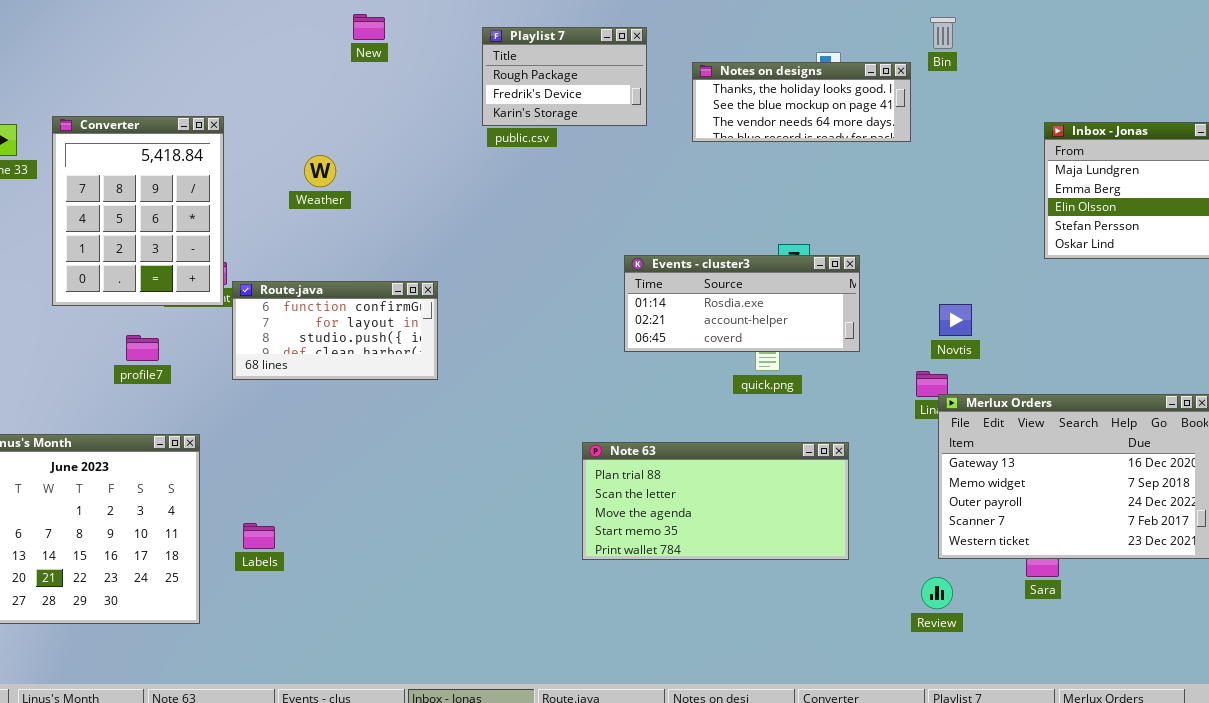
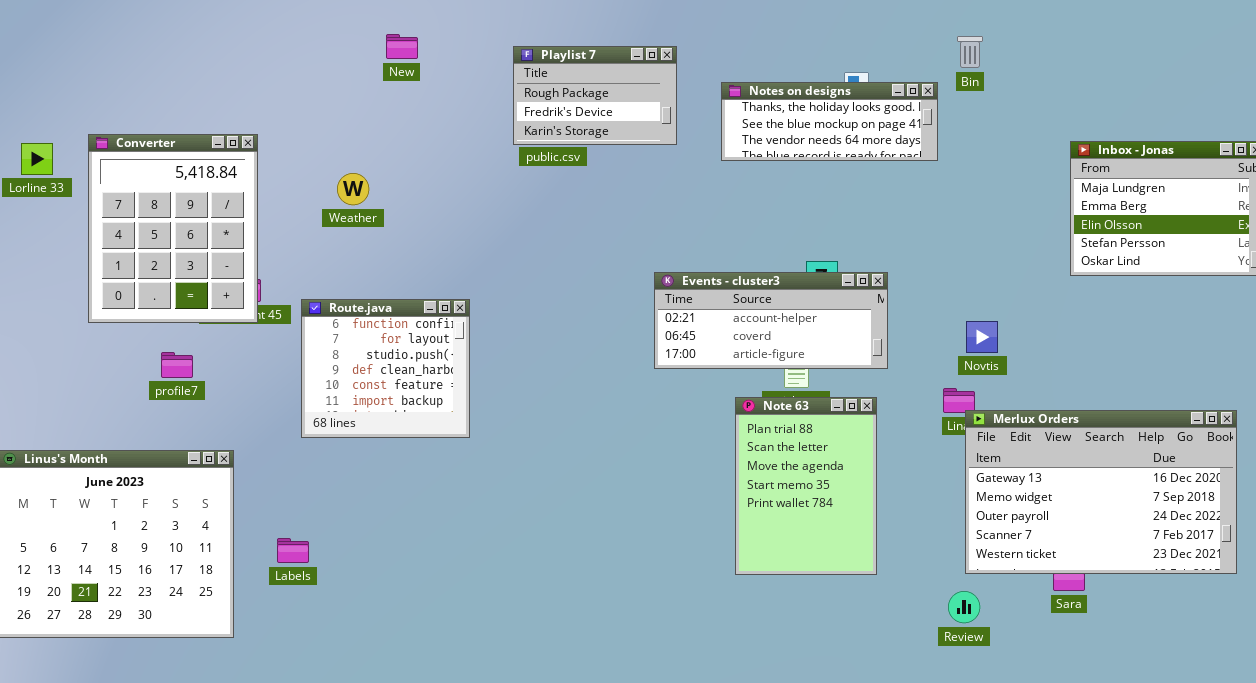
Events - cluster3: [624,255,860,352] -> [654,272,888,369], scrolled down 1 row
Route.java: [232,281,438,380] -> [301,299,470,438], resized
Note 63: [582,442,849,560] -> [735,397,877,575], resized

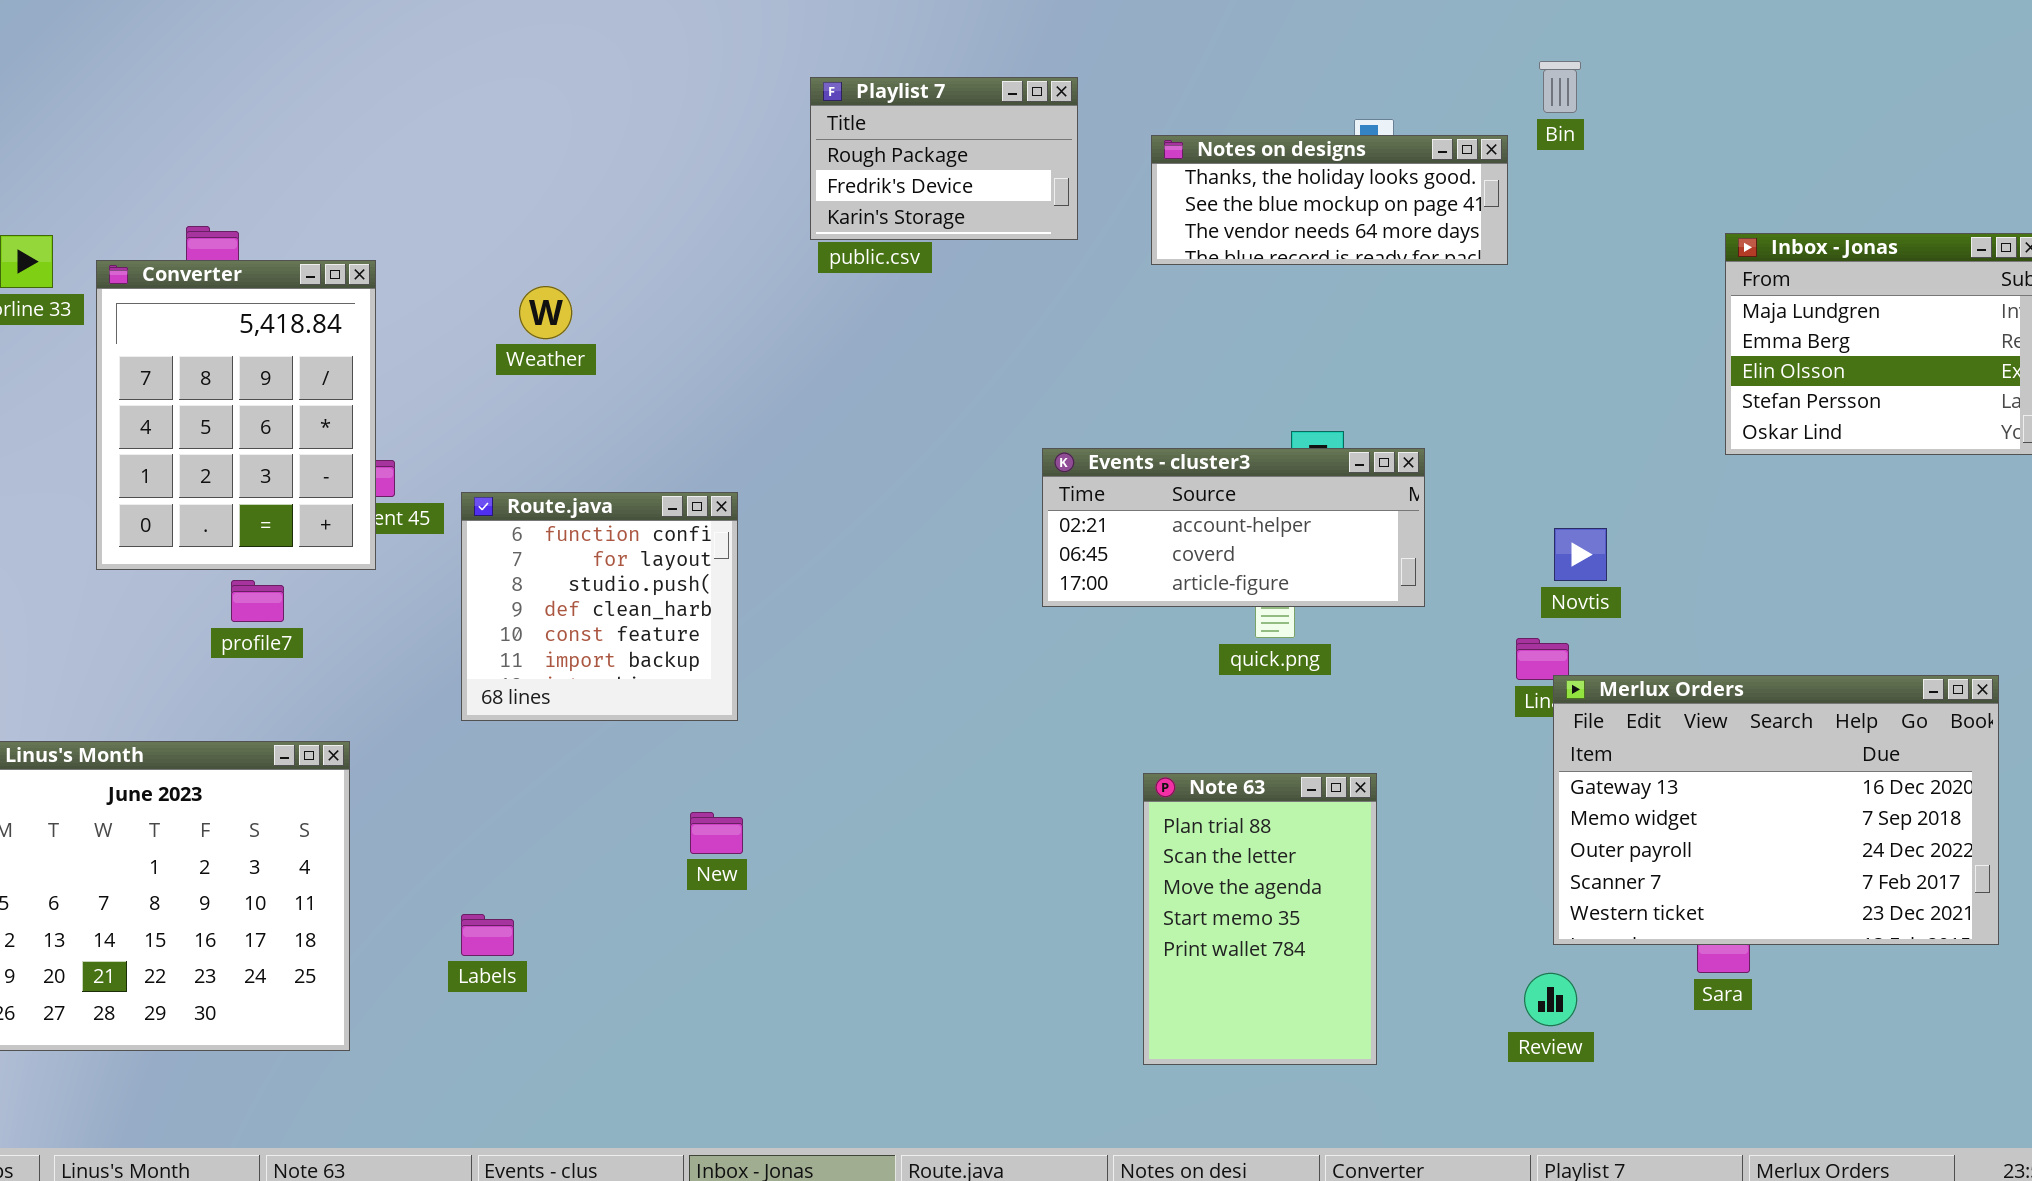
New: [386,34,418,59] -> [690,812,743,854], moved
Converter: [88,134,258,323] -> [96,260,376,570], moved
Note 63: [735,397,877,575] -> [1143,773,1377,1065], moved
Labels: [277,538,309,563] -> [461,914,514,956], moved

